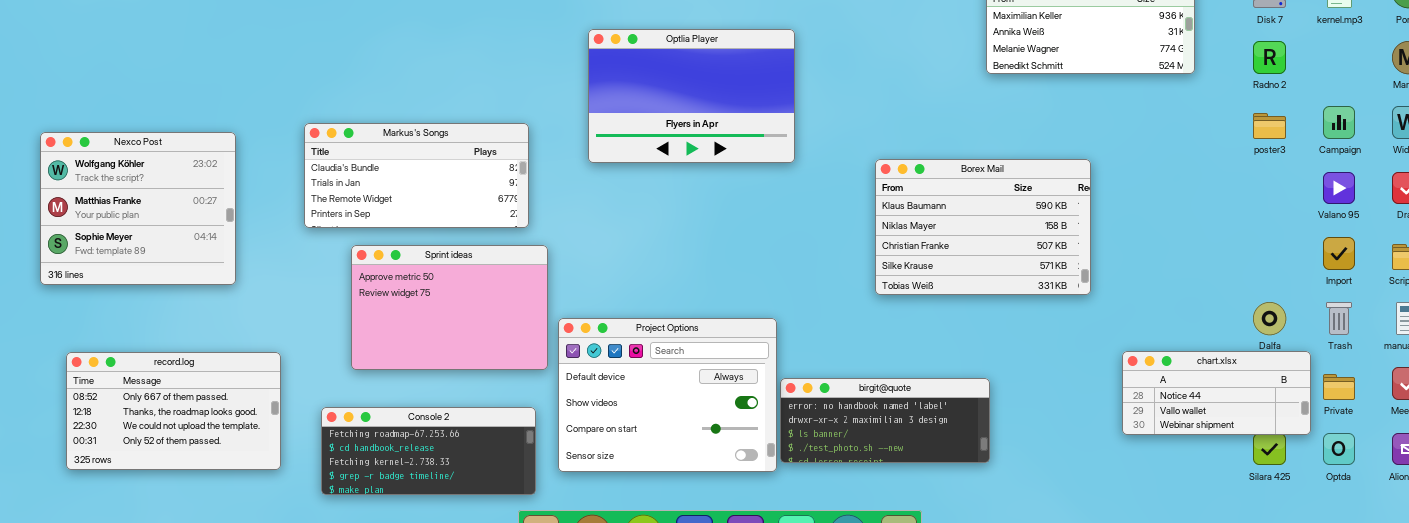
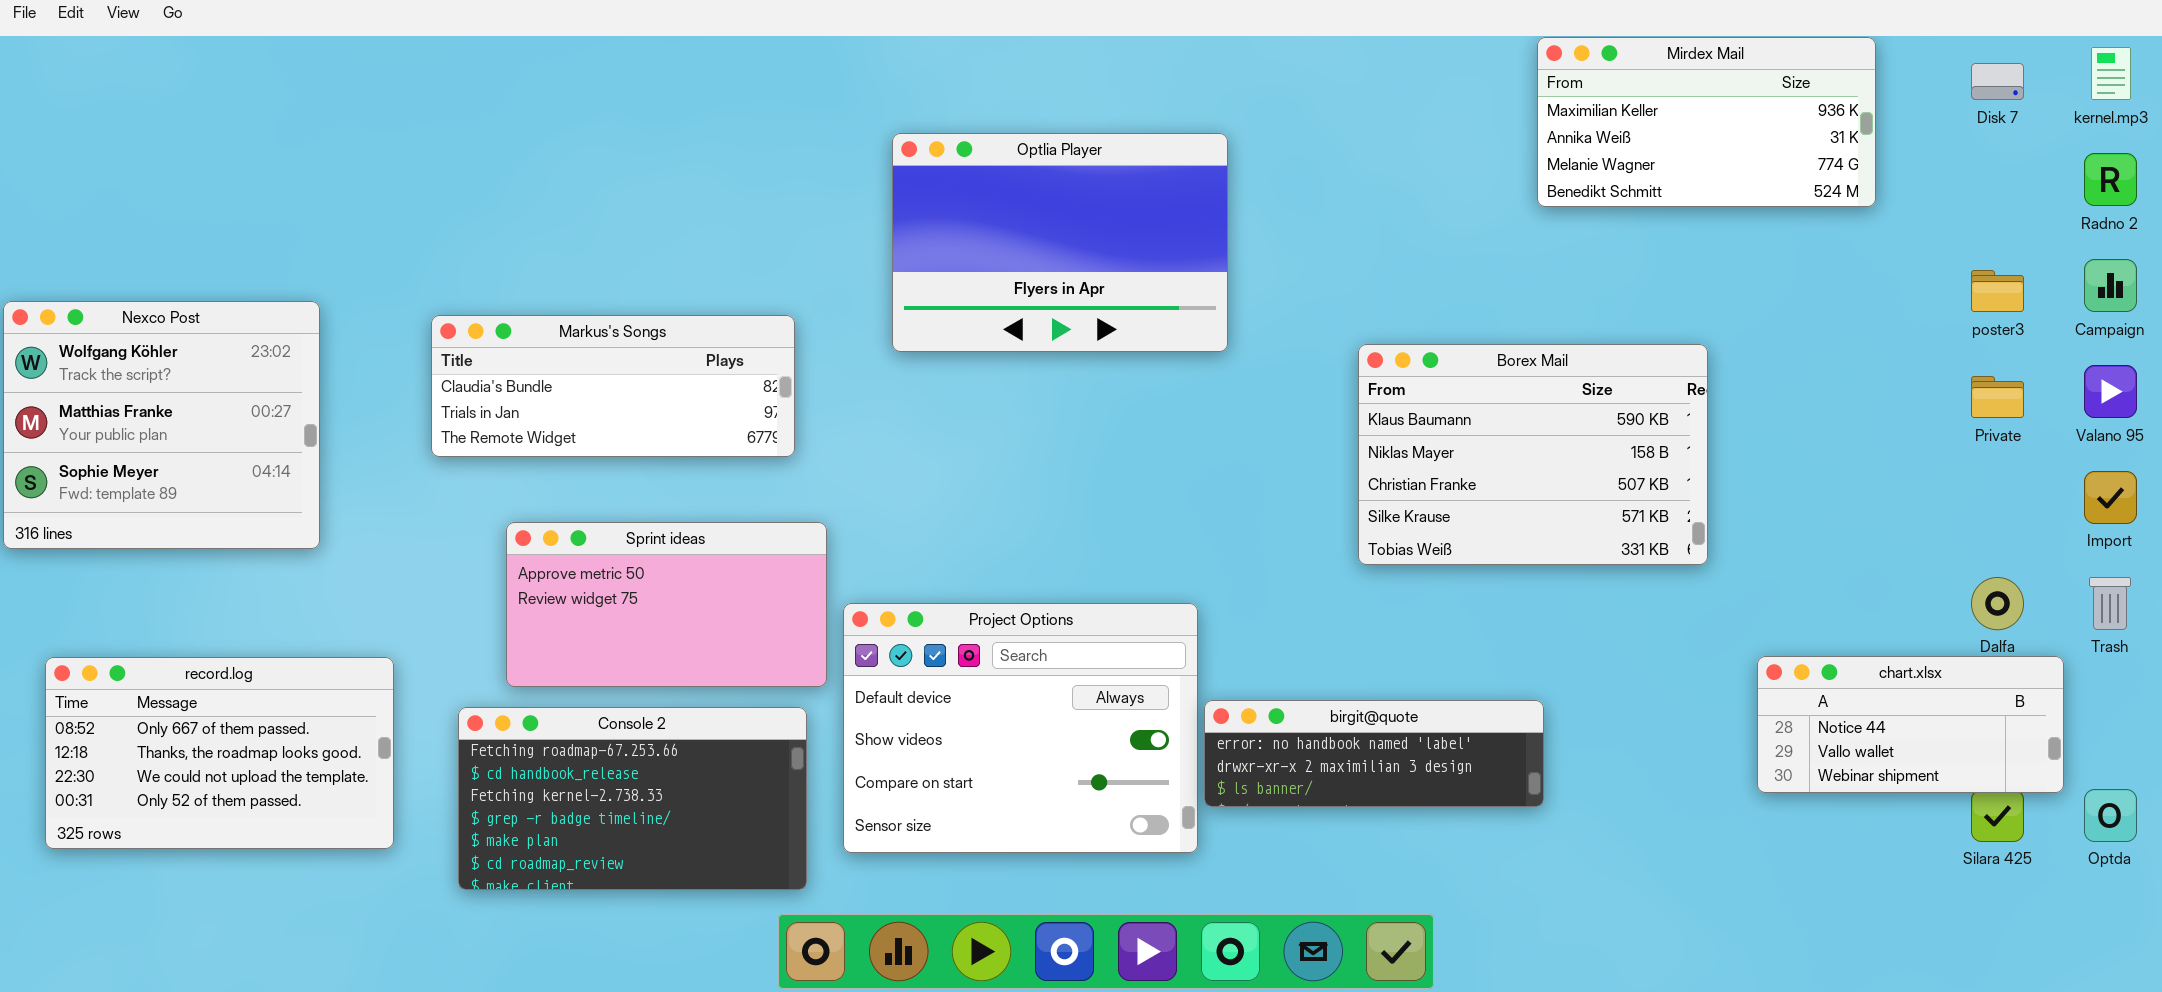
Radno 2: [1253,41,1286,74] -> [2084,153,2137,206], moved
Markus's Songs: [304,123,529,228] -> [431,315,795,457], resized
Sprint ideas: [351,245,548,370] -> [506,522,827,687], resized
Private: [1323,374,1355,400] -> [1971,376,2024,418], moved
birgit@quote: [780,378,990,463] -> [1204,700,1544,807], resized
Console 2: [321,407,536,495] -> [458,707,807,890], resized

